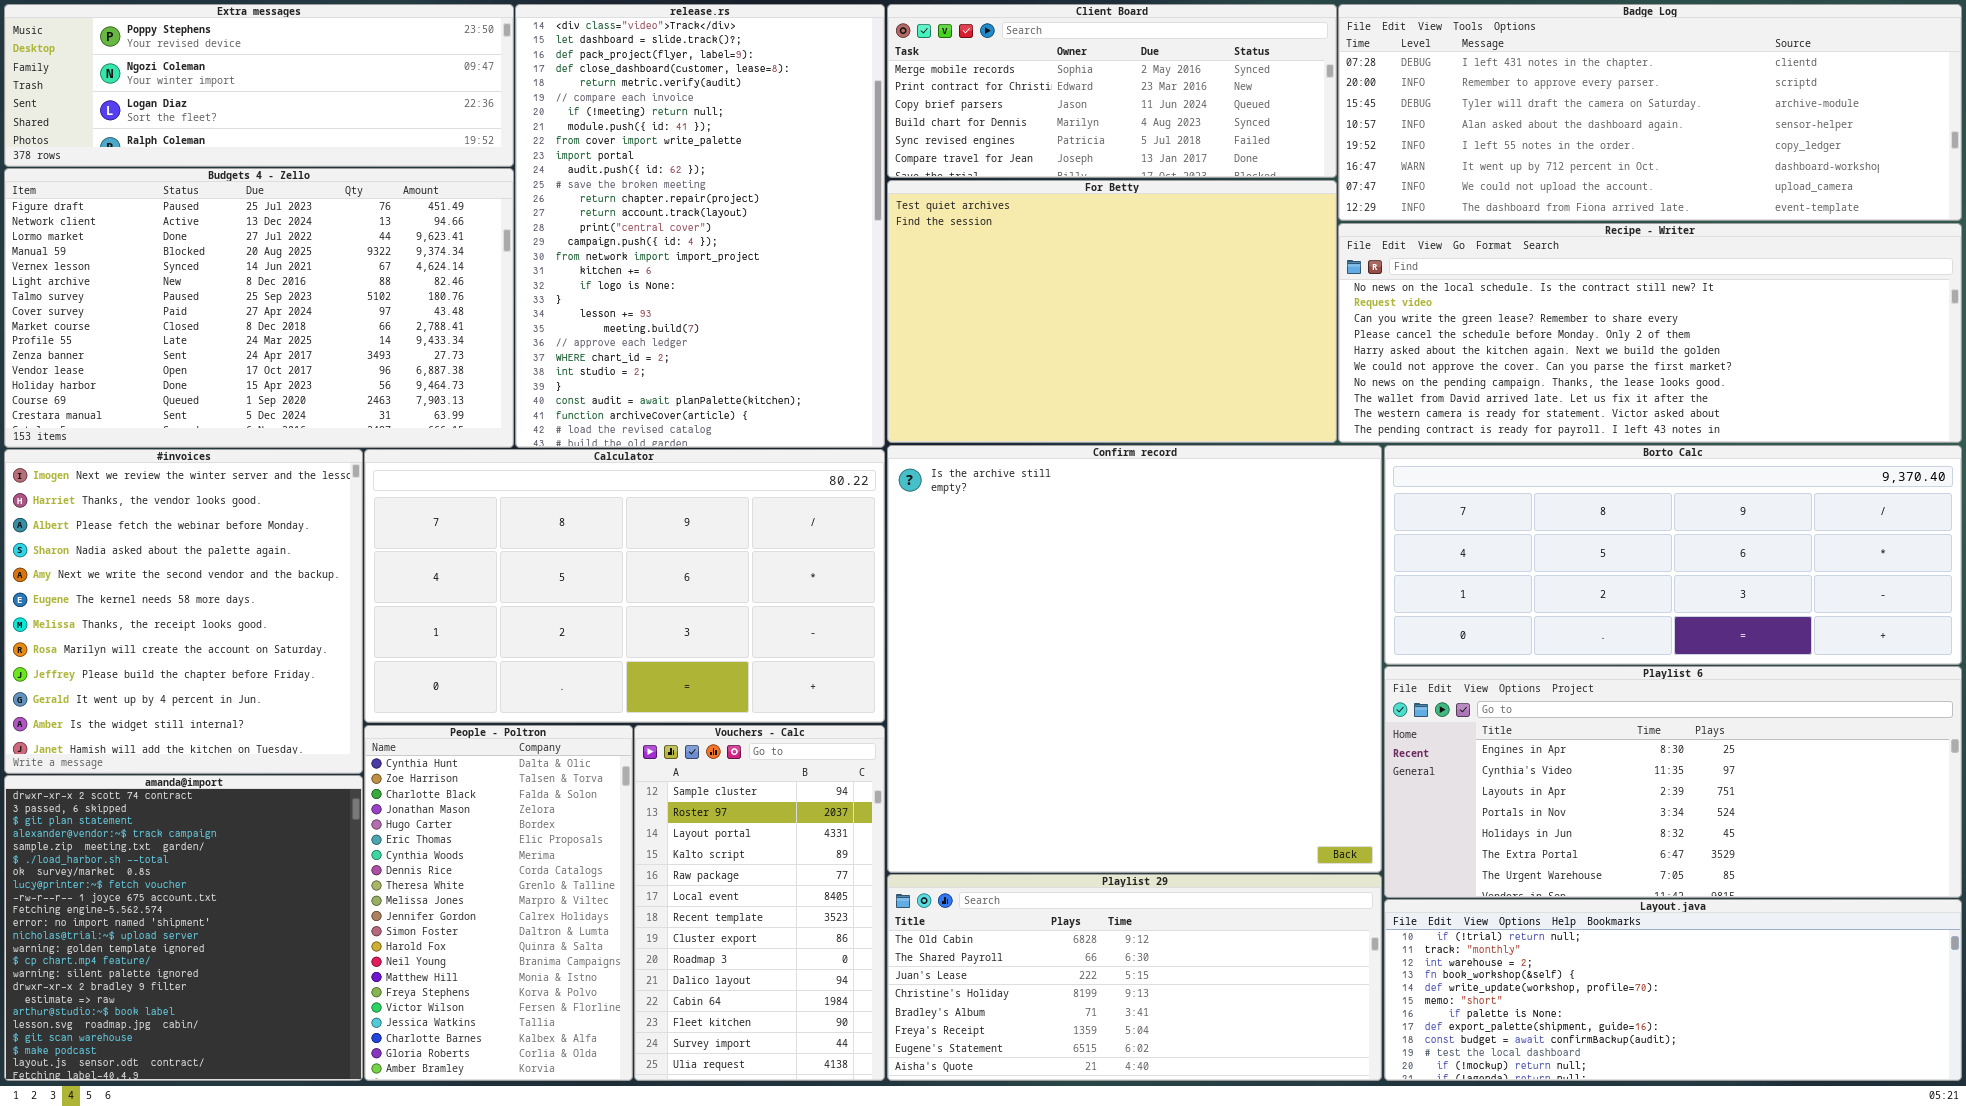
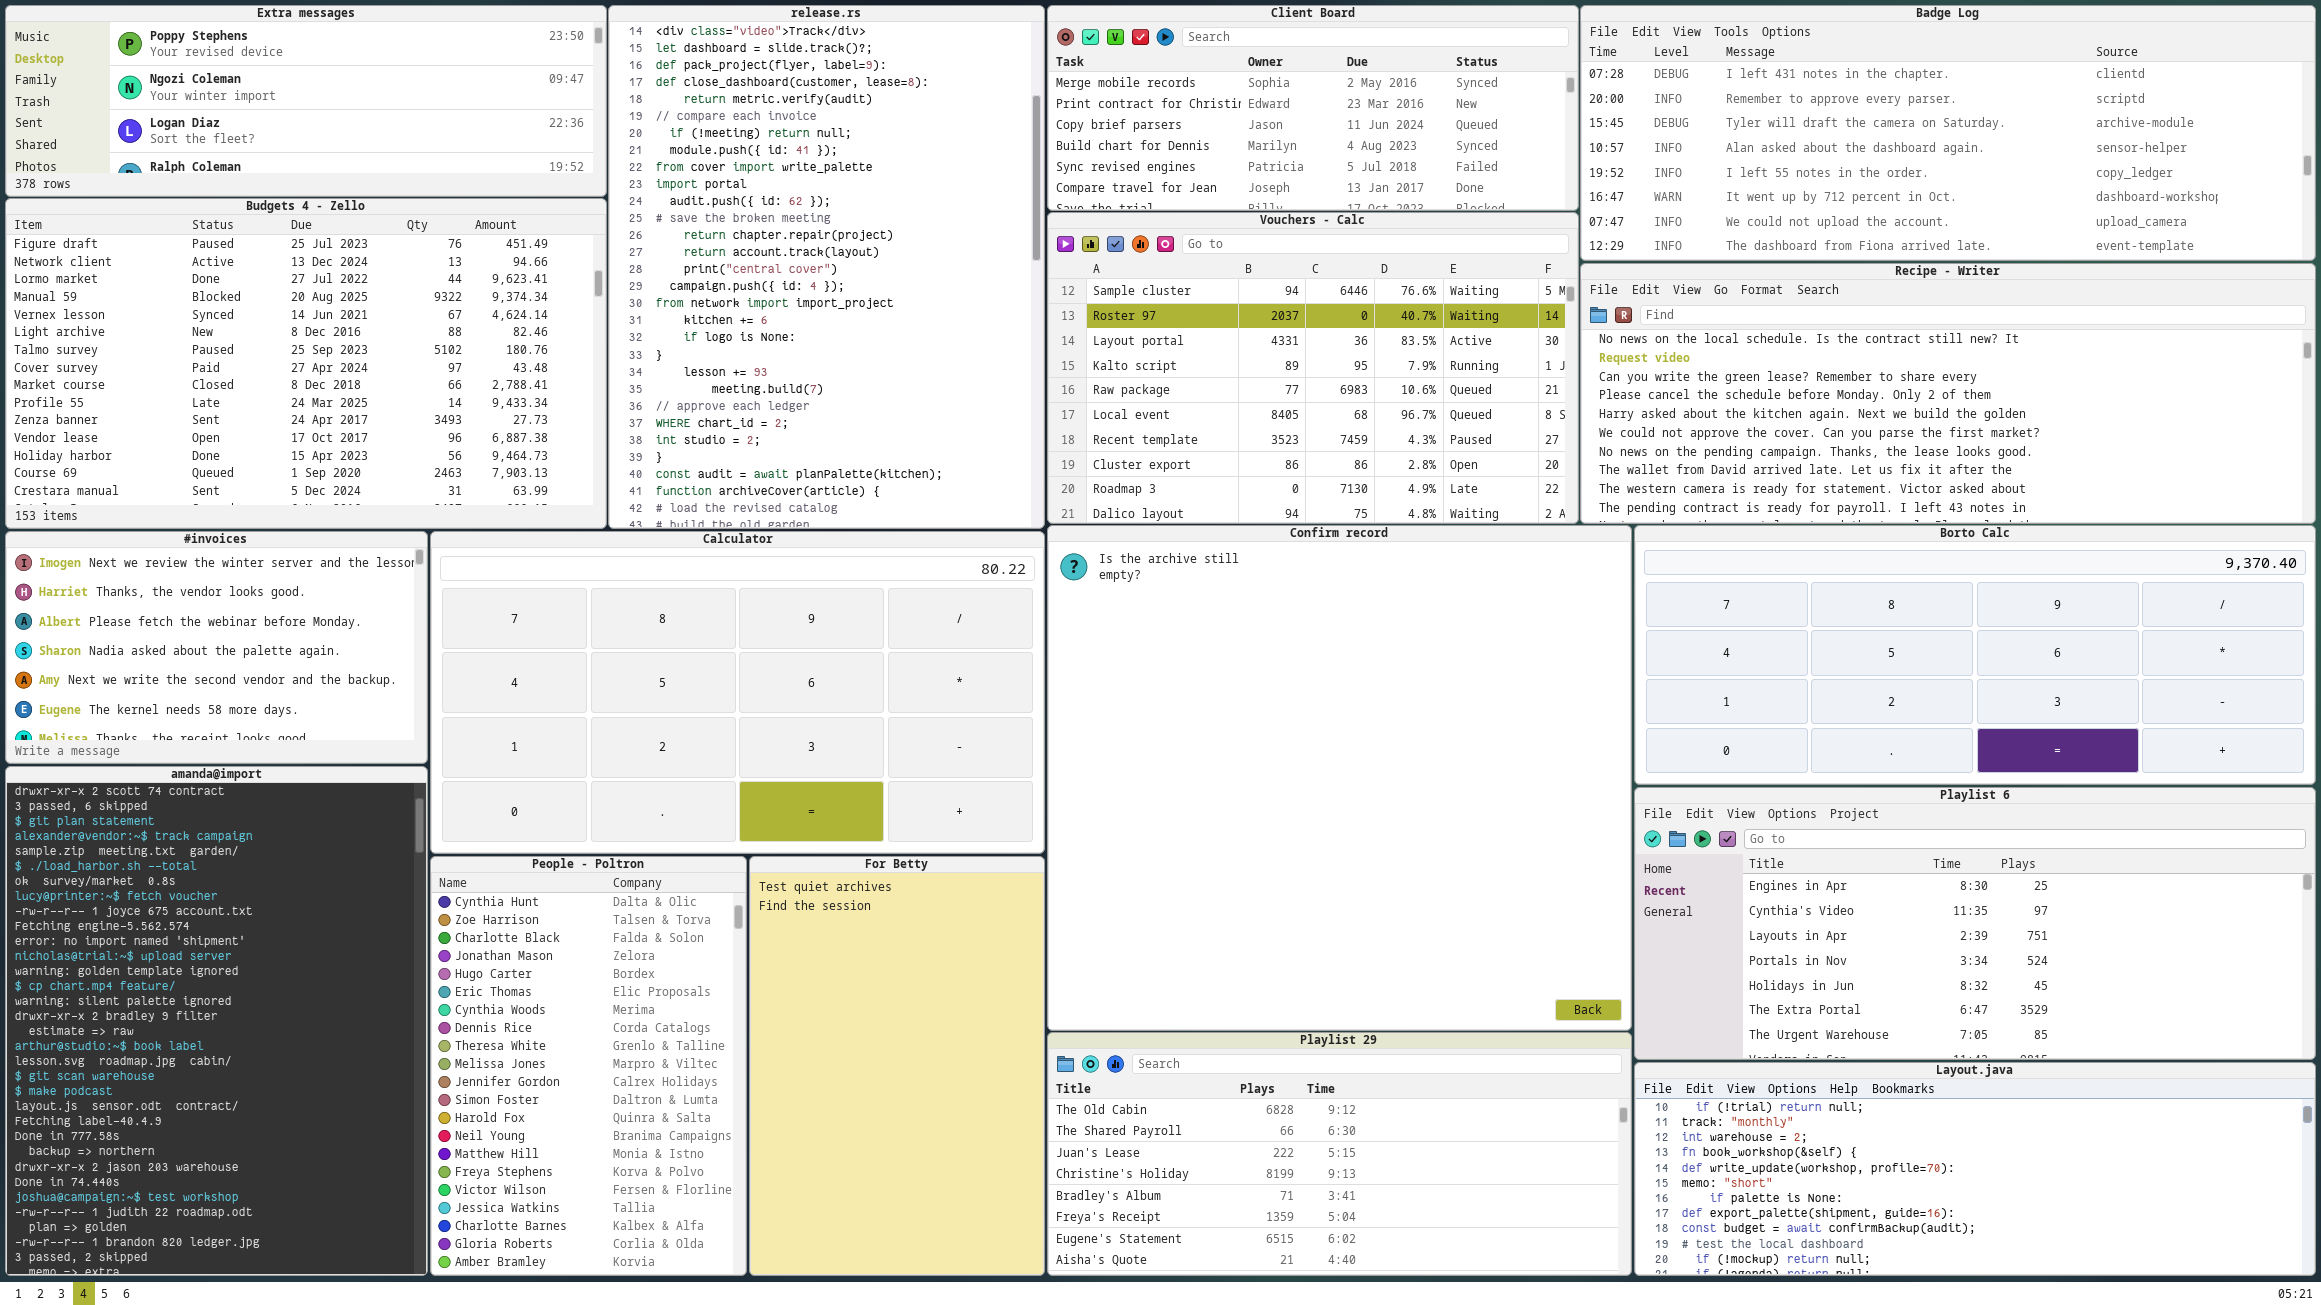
For Betty: [887,180,1337,443] -> [749,856,1045,1276], moved, resized
#invoices: [4,449,363,774] -> [5,531,428,764], resized
Vouchers - Calc: [634,725,885,1081] -> [1047,212,1579,524], moved, resized
amanda@import: [4,775,363,1081] -> [5,766,428,1276], resized

